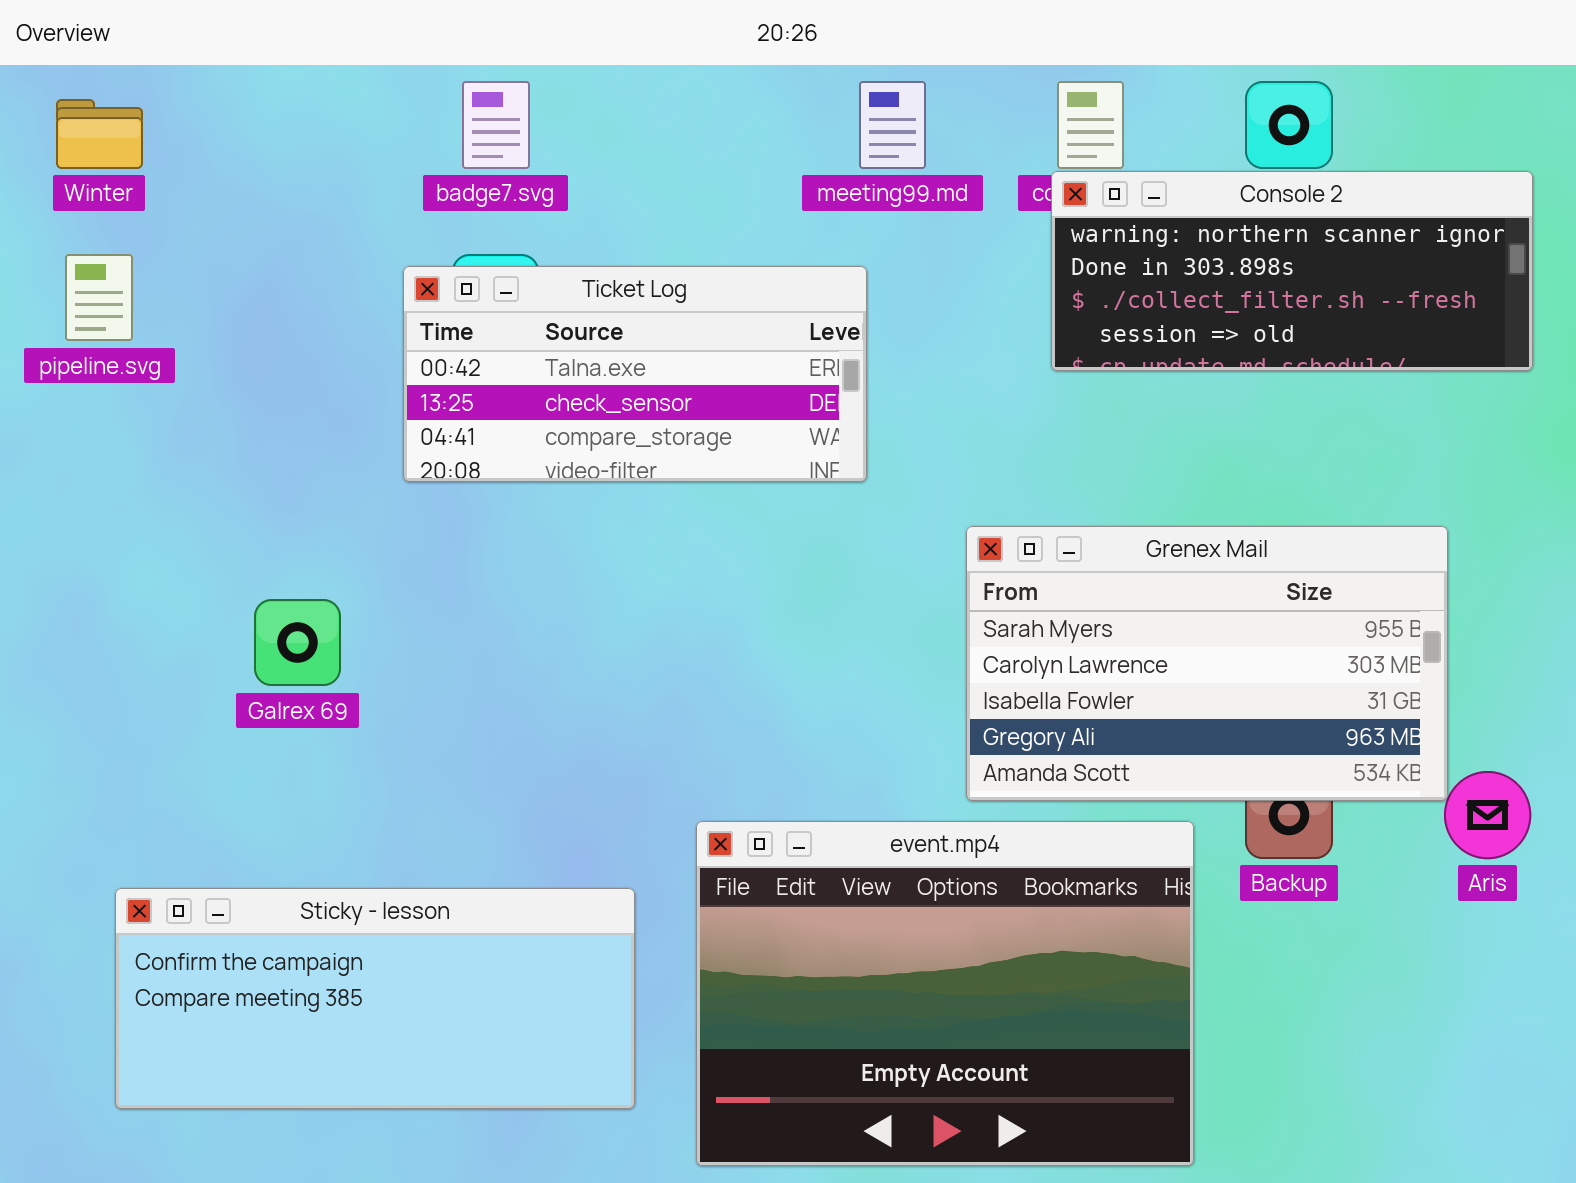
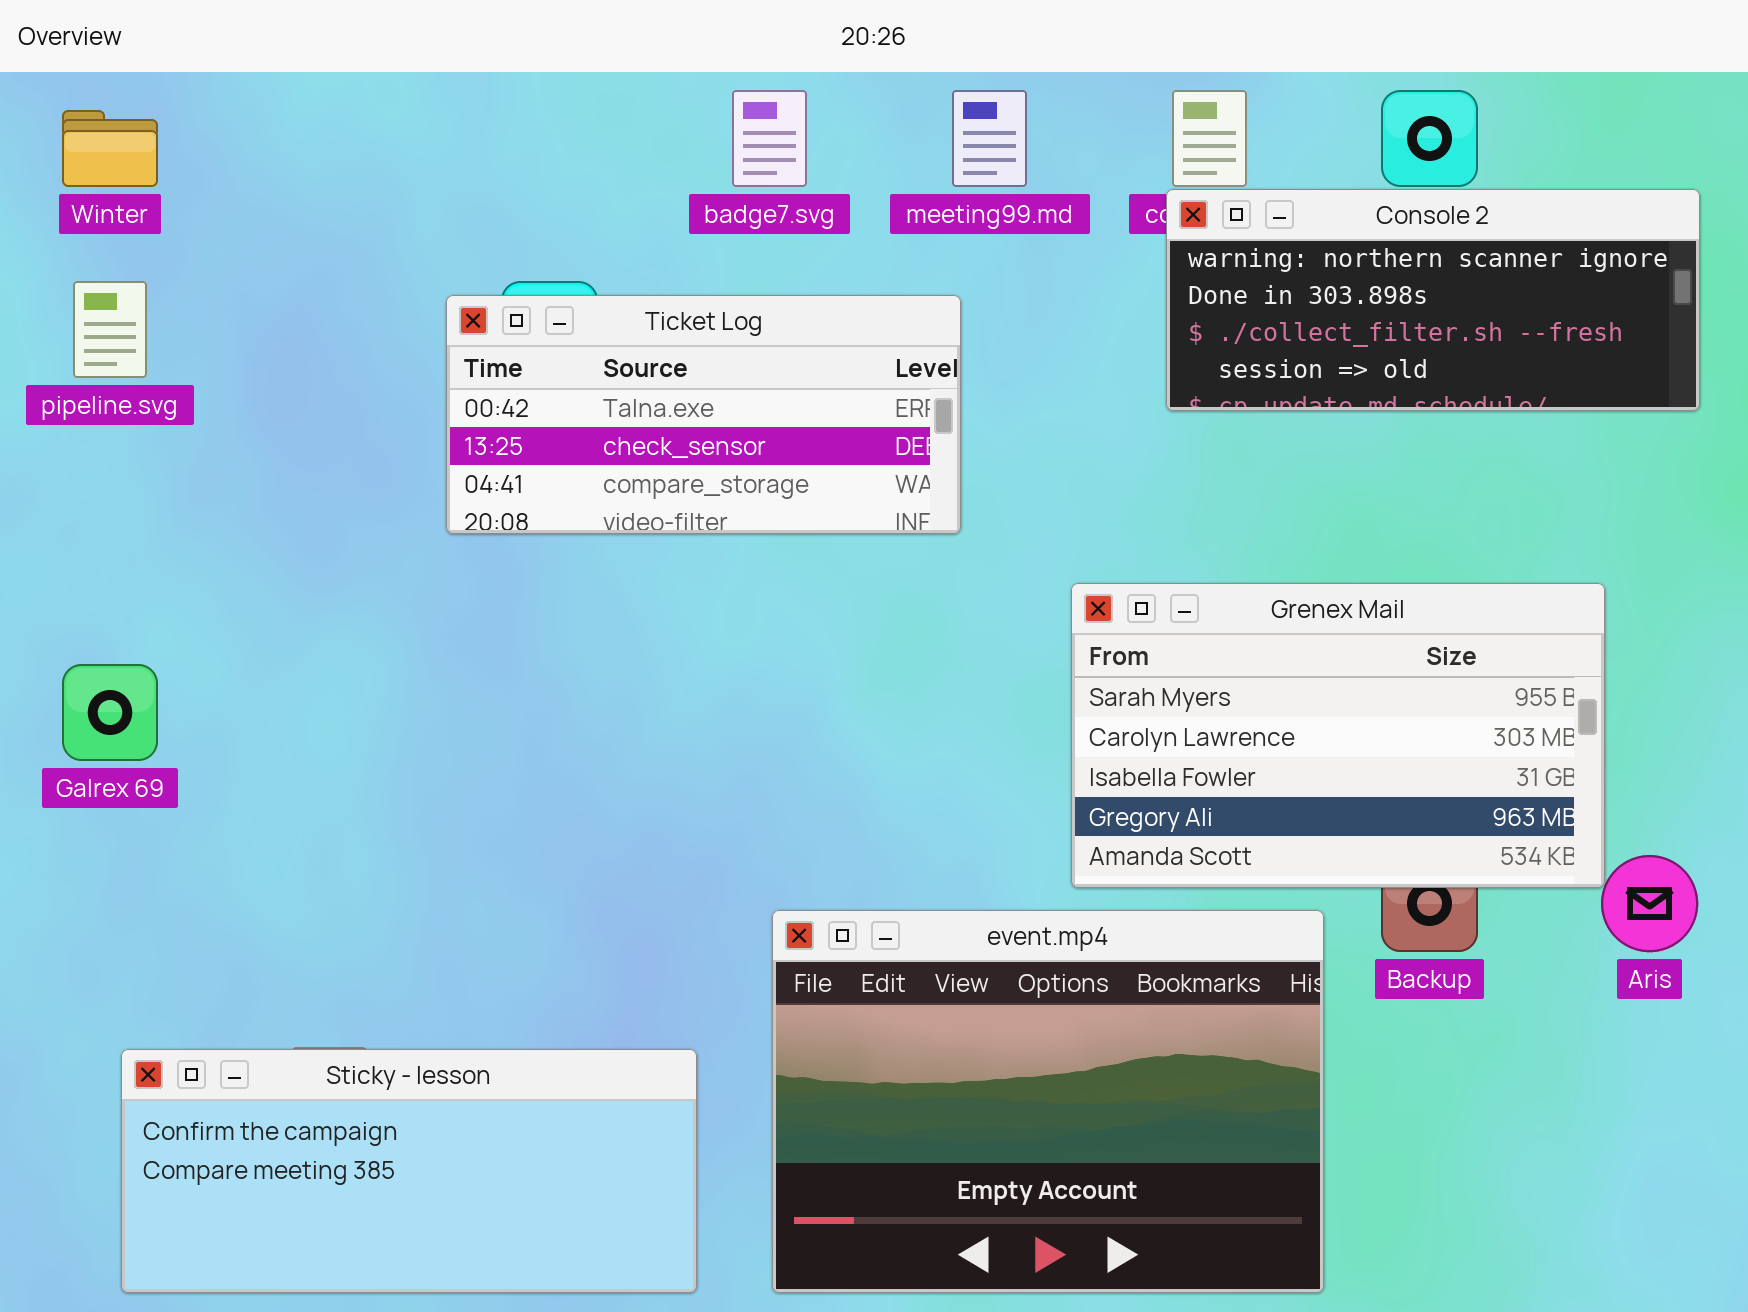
badge7.svg: [462,81,530,169] -> [732,90,807,187], moved
Galrex 69: [254,599,341,686] -> [62,664,158,761], moved
Sticky - lesson: [115,888,635,1109] -> [121,1049,697,1293], moved

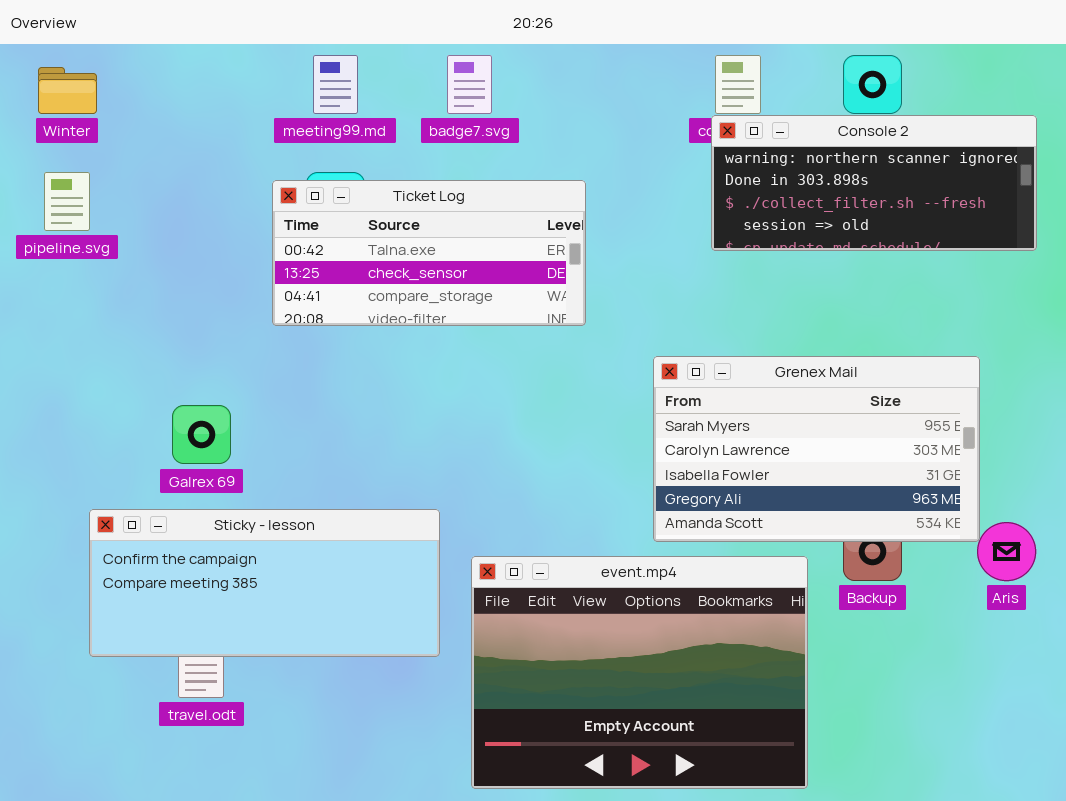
meeting99.md: [952,90,1027,187] -> [313,55,358,114], moved
Galrex 69: [62,664,158,761] -> [172,405,231,464], moved
Sticky - lesson: [121,1049,697,1293] -> [89,509,440,657], moved

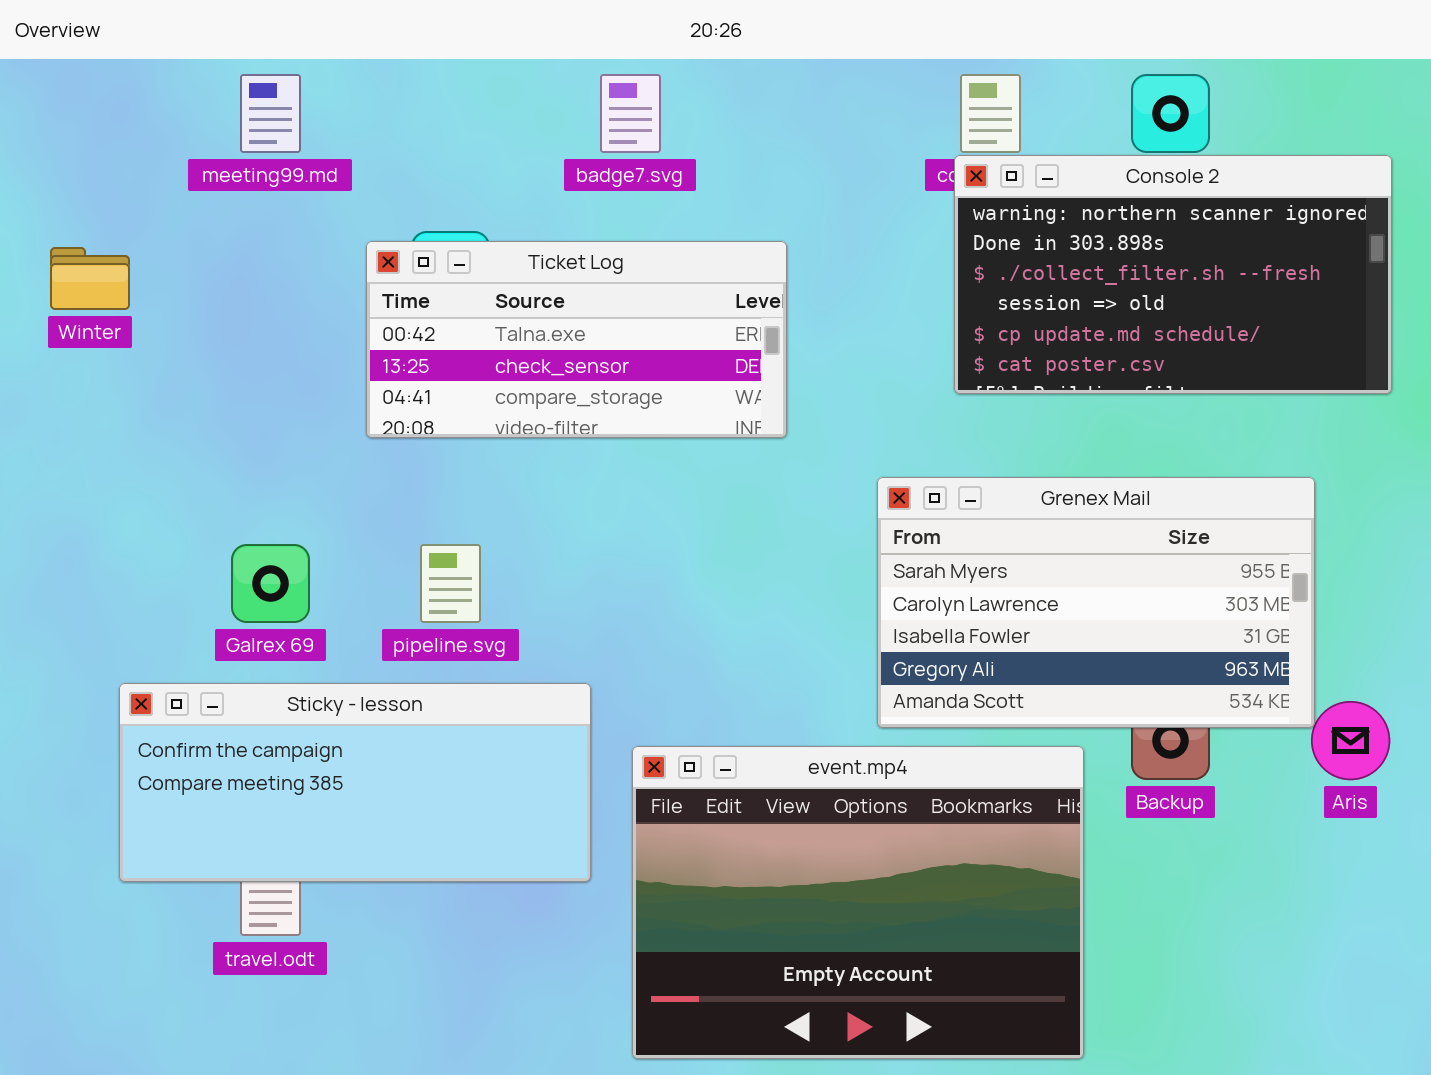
meeting99.md: [313,55,358,114] -> [240,74,301,153], moved
Winter: [38,67,97,114] -> [50,247,130,310], moved
Console 2: [711,115,1037,251] -> [954,155,1392,394], resized
pipeline.svg: [44,172,90,231] -> [420,544,481,623], moved

